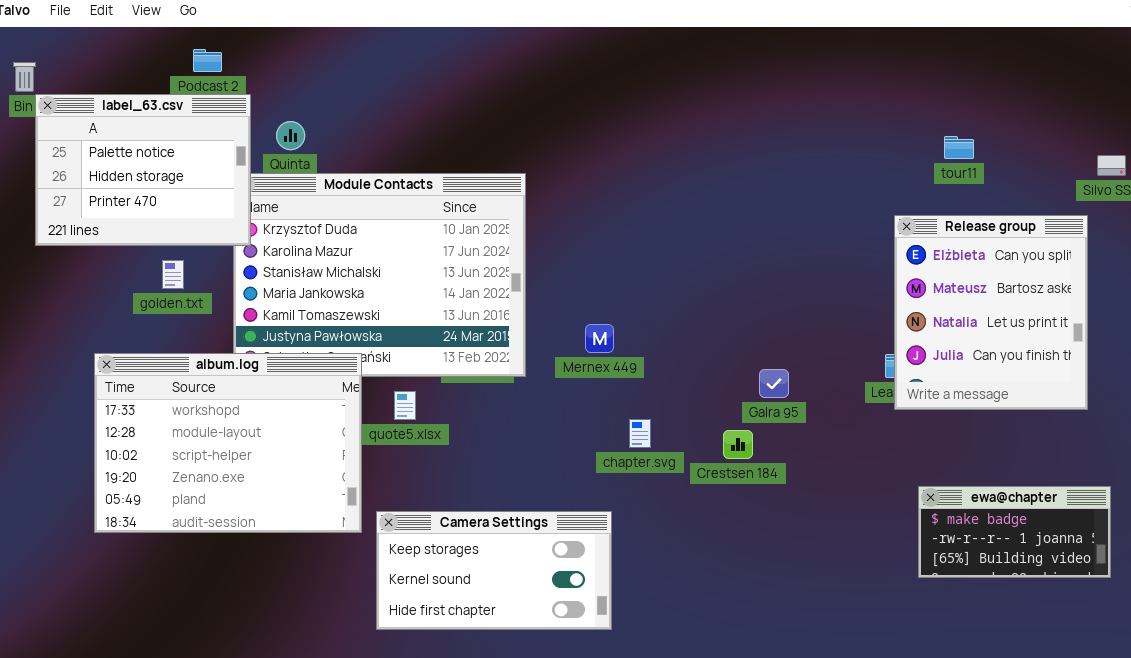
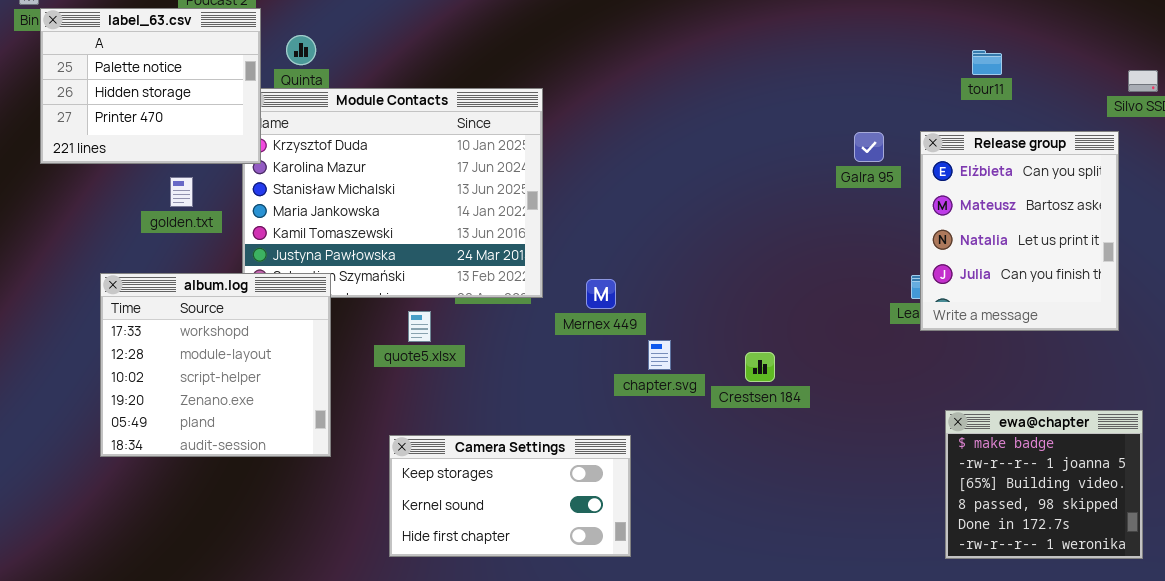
Mernex 449: [585,324,614,353] -> [586,279,616,309], moved
album.log: [94,353,362,533] -> [100,273,331,457], resized
Galra 95: [759,369,789,398] -> [854,132,884,162], moved
ewa@chapter: [918,486,1111,578] -> [945,410,1143,559], resized

